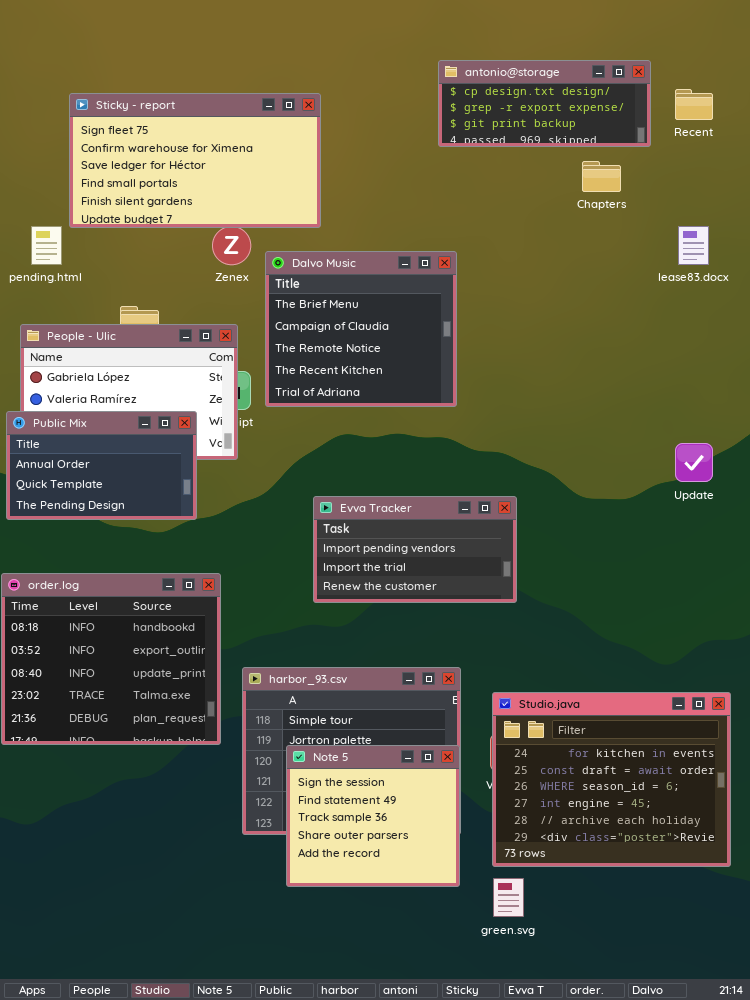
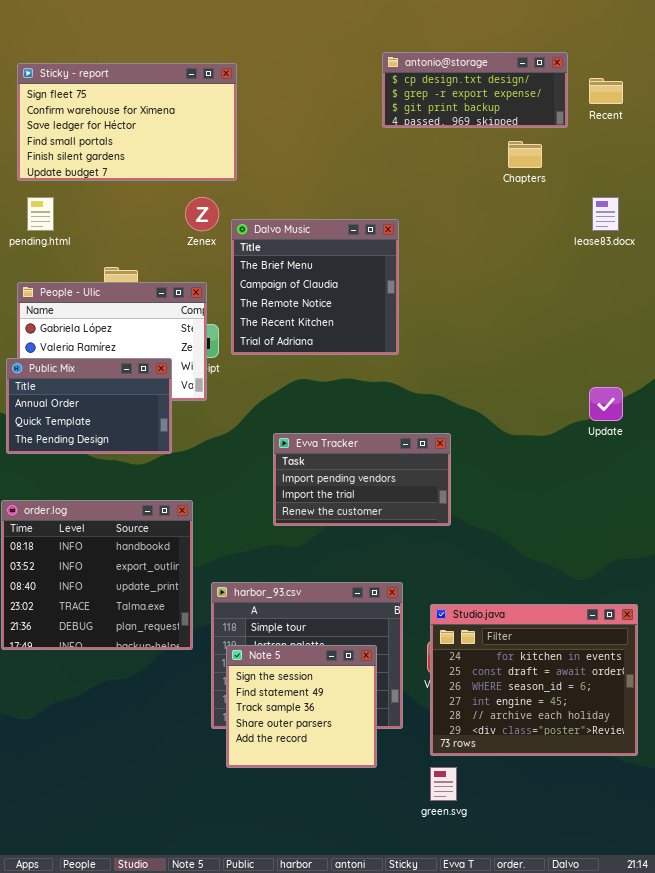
Sticky - report: [69,93,321,228] -> [17,63,237,181], moved
Note 5: [286,745,460,887] -> [226,645,377,768], moved

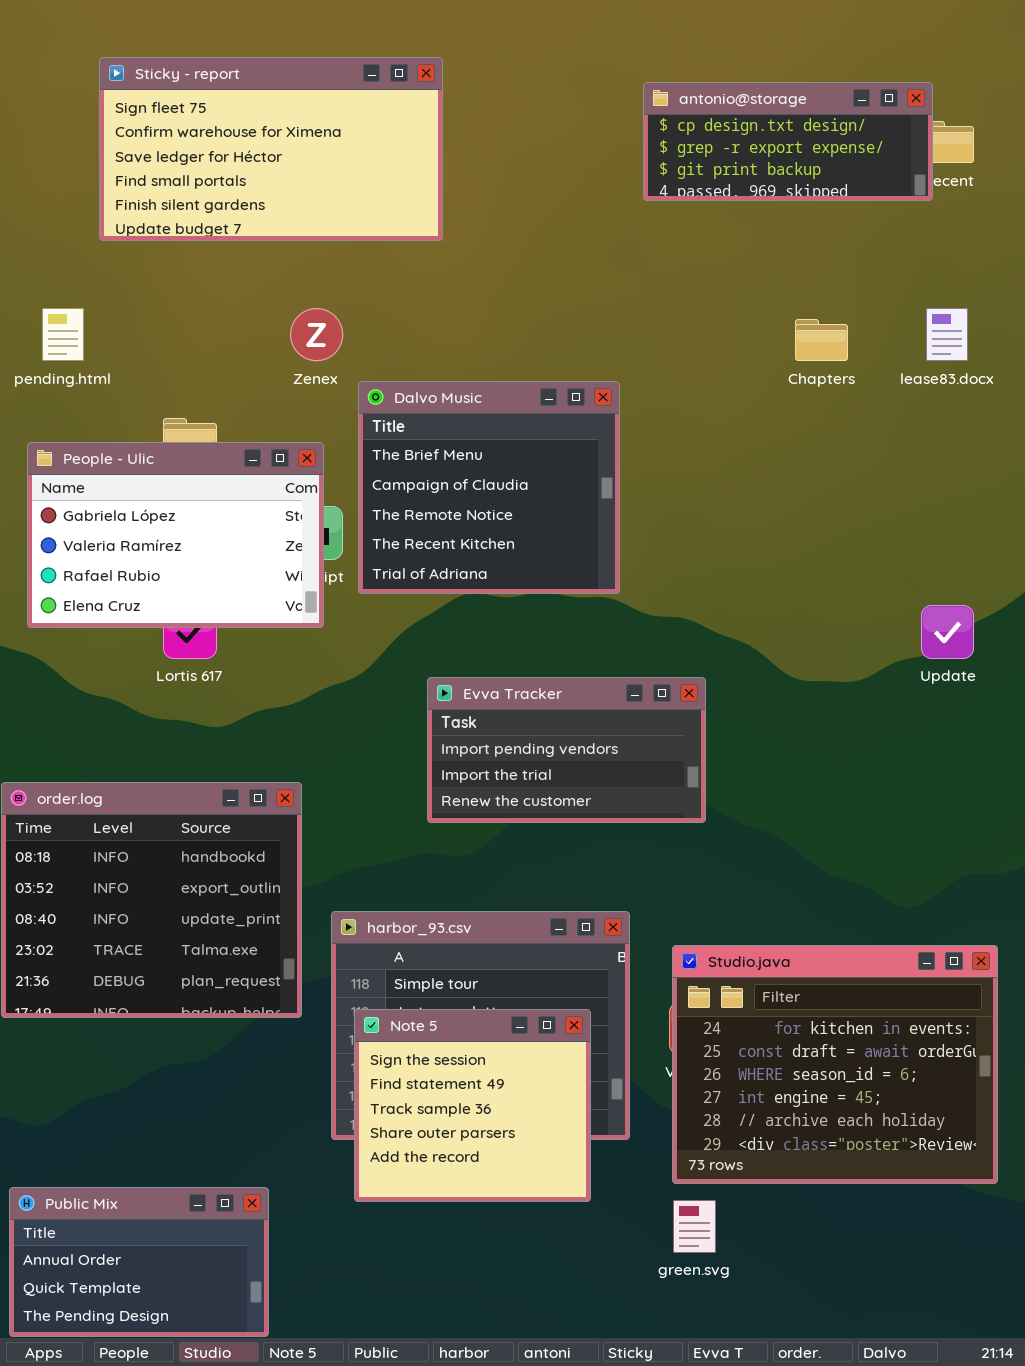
antonio@storage: [382,52,568,128] -> [643,82,933,201], moved
Sticky - report: [17,63,237,181] -> [99,57,443,241], moved
Chapters: [508,141,542,168] -> [795,319,848,361], moved
Dalvo Music: [231,219,399,355] -> [358,381,620,594], moved
Public Mix: [6,358,172,454] -> [9,1187,269,1337], moved

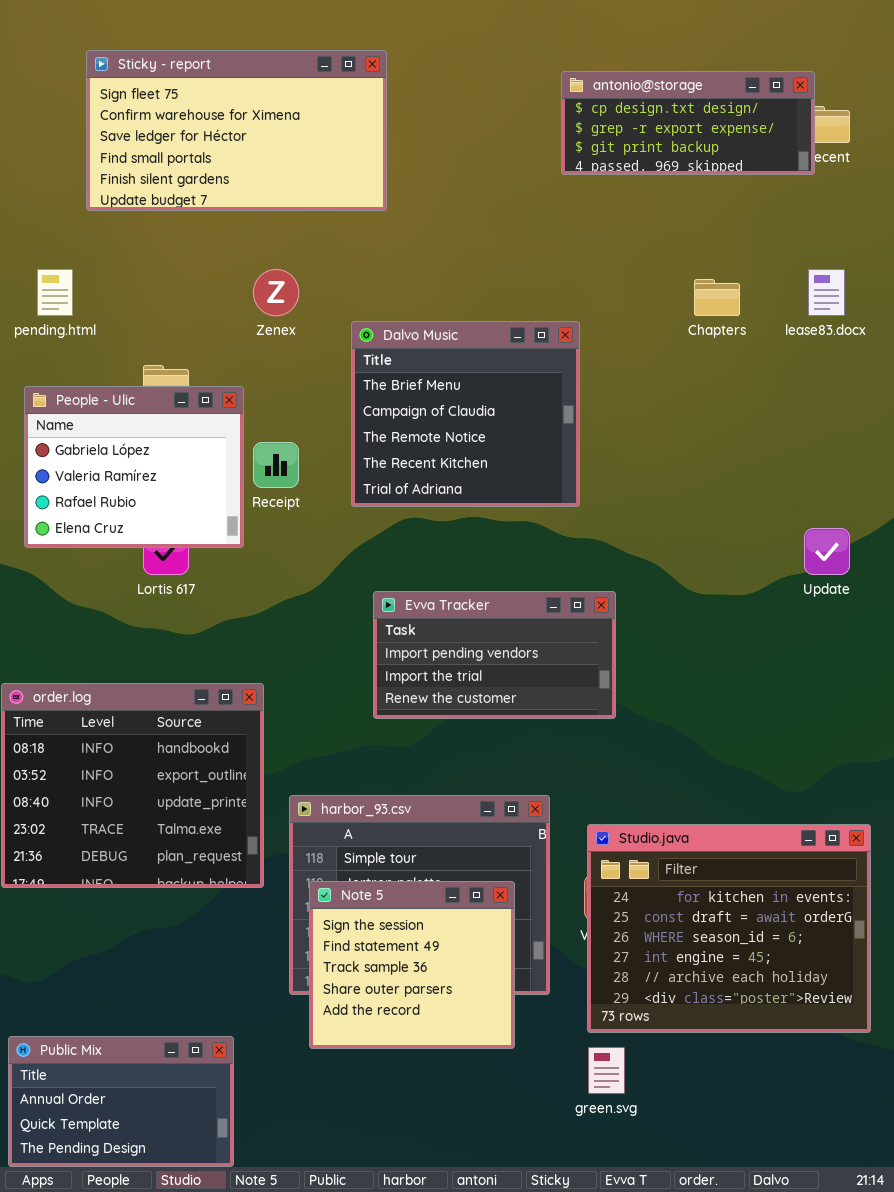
Dalvo Music: [358,381,620,594] -> [351,321,580,507], moved
People - Ulic: [27,442,324,628] -> [24,386,244,548], resized

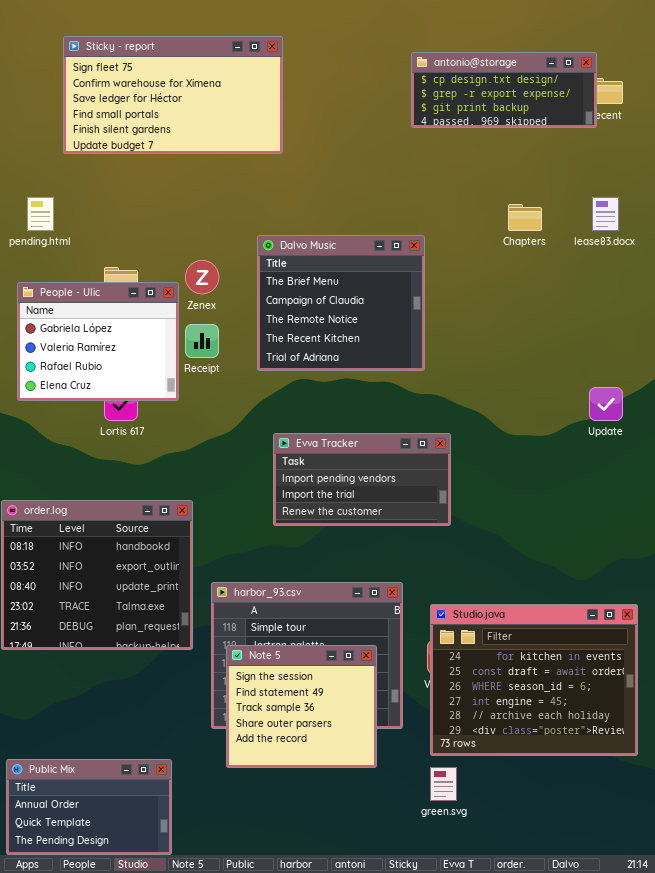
Zenex: [253,269,299,316] -> [185,260,219,294], moved

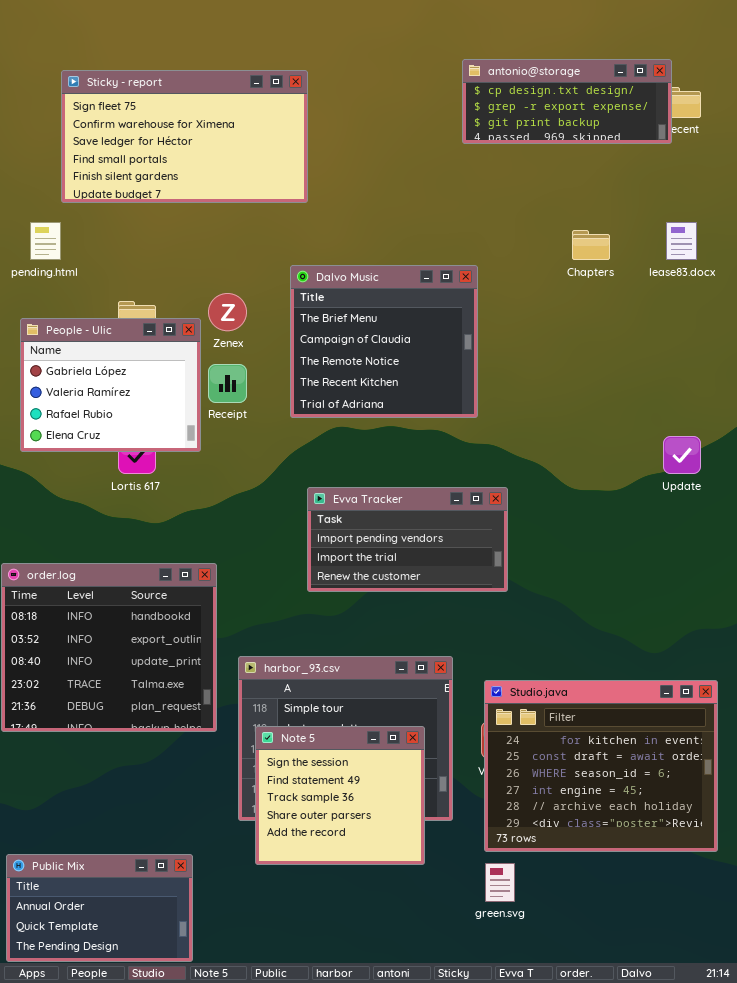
Sticky - report: [63,36,283,154] -> [61,70,308,203], moved

